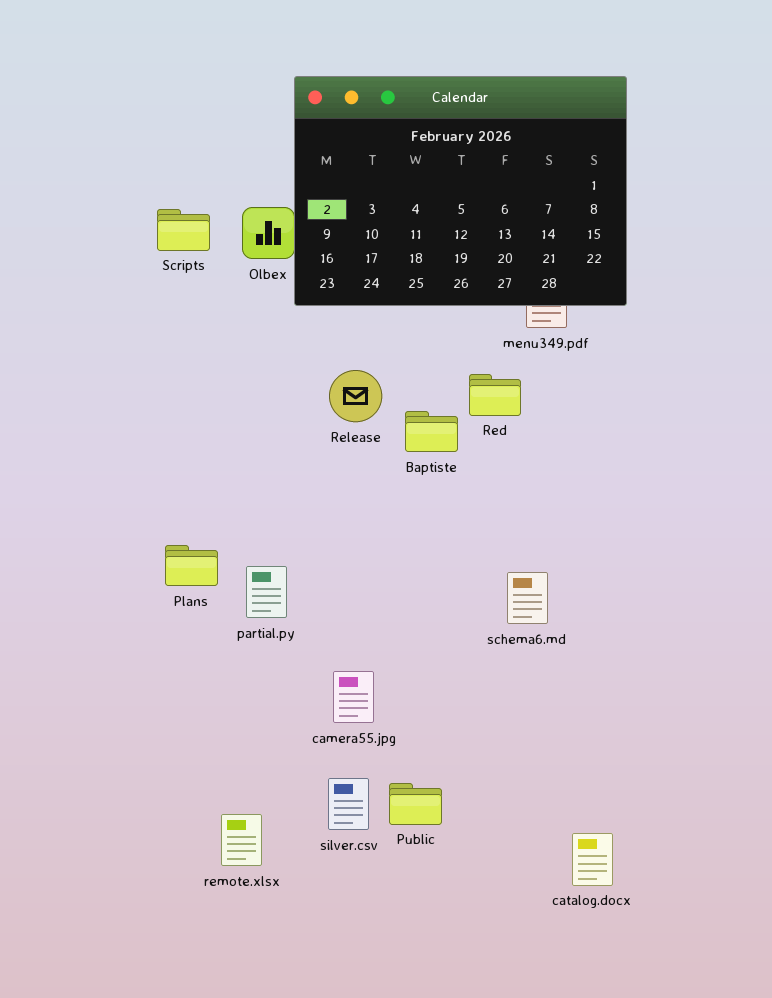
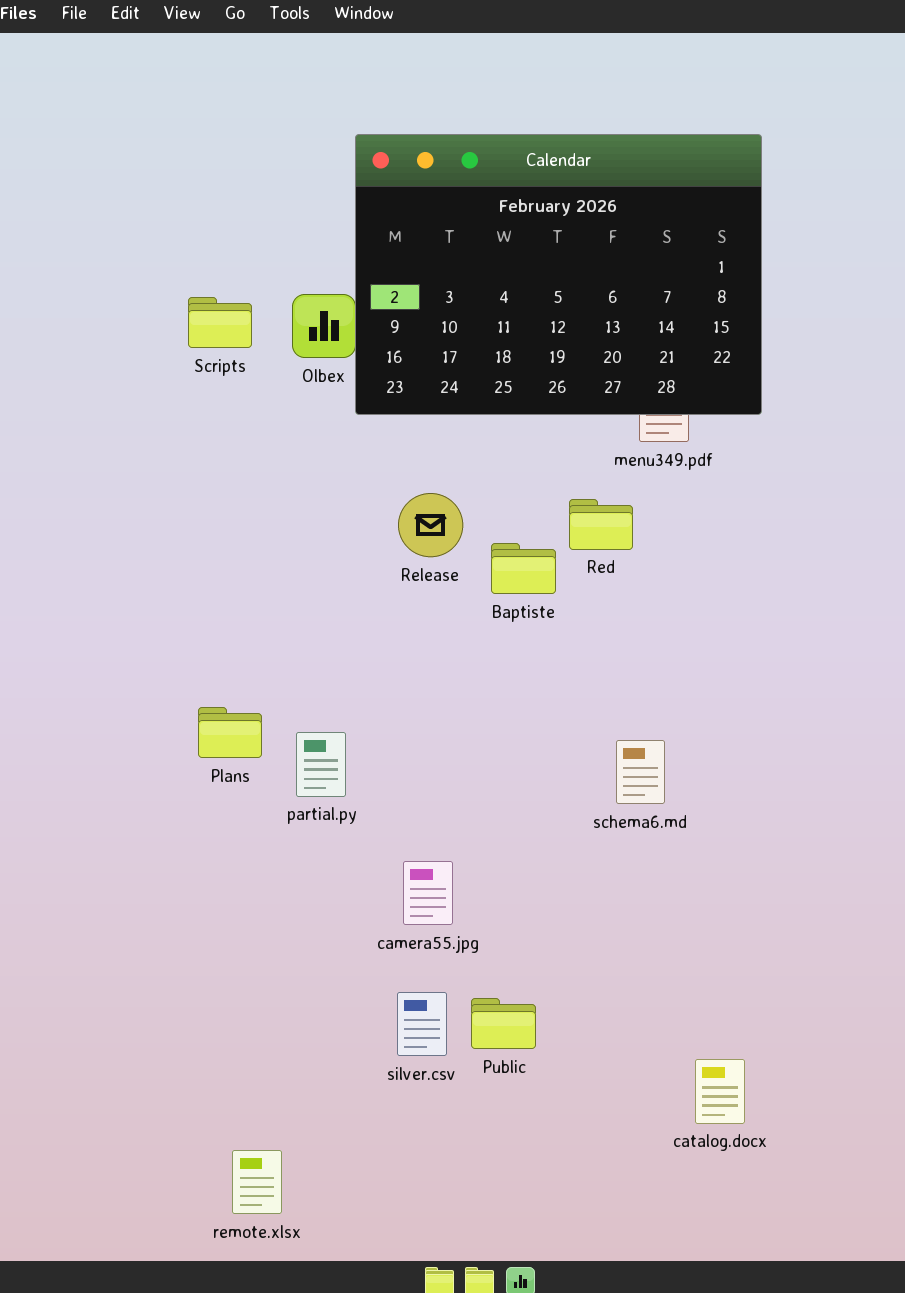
remote.xlsx: [221,814,262,866] -> [232,1150,282,1214], moved

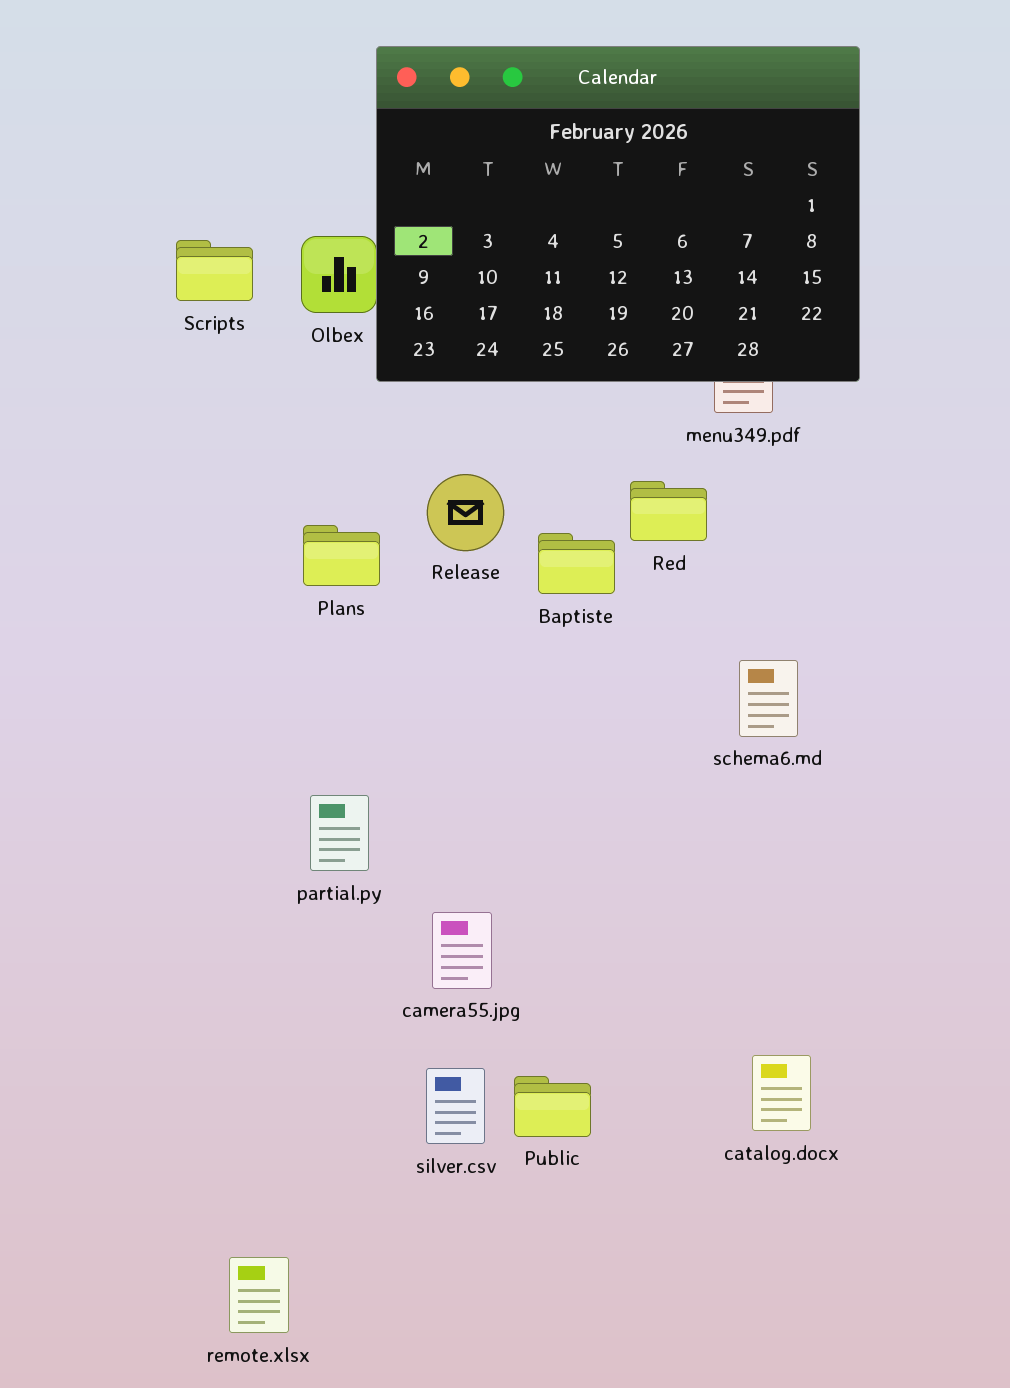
Plans: [198,707,262,758] -> [303,525,380,586], moved
partial.py: [296,732,346,797] -> [310,795,369,871], moved
schema6.md: [616,740,665,804] -> [739,660,798,737], moved
catalog.docx: [695,1059,745,1124] -> [752,1055,811,1131], moved

